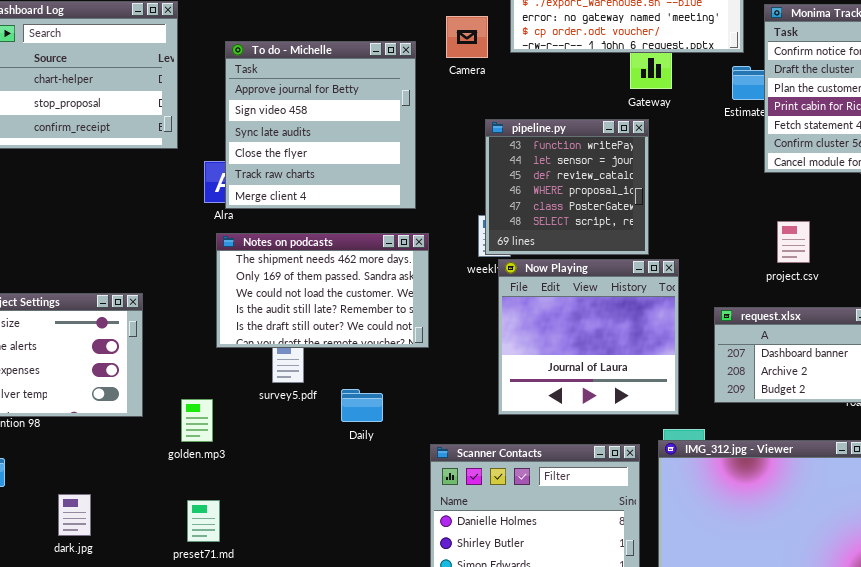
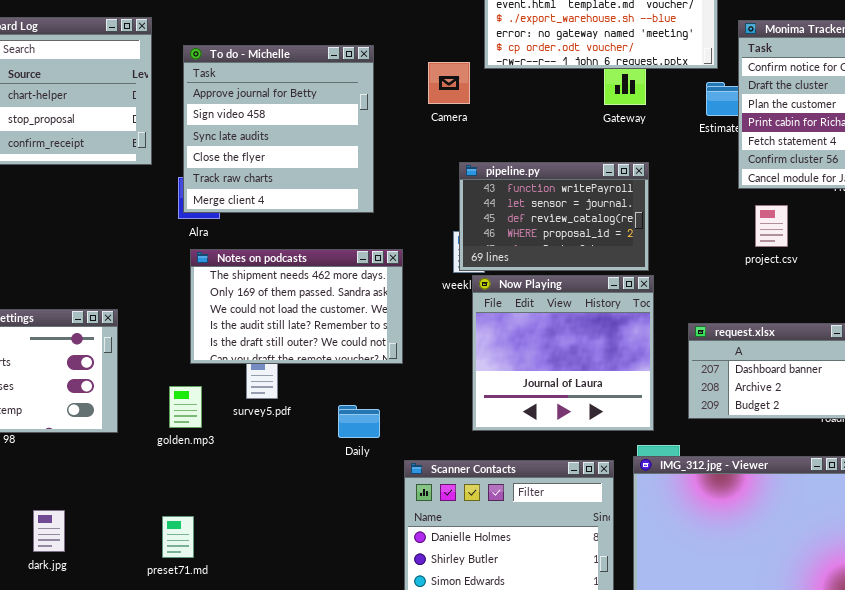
Camera: [446,16,488,58] -> [428,62,470,104], moved
To do - Michelle: [225,41,416,209] -> [183,45,374,213], moved
pipeline.py: [485,119,649,255] -> [459,162,649,271], resized
project.csv: [777,221,810,263] -> [755,205,788,247], moved
Daily: [341,389,383,422] -> [338,405,380,438], moved
golden.mp3: [181,399,213,442] -> [169,386,202,428], moved

